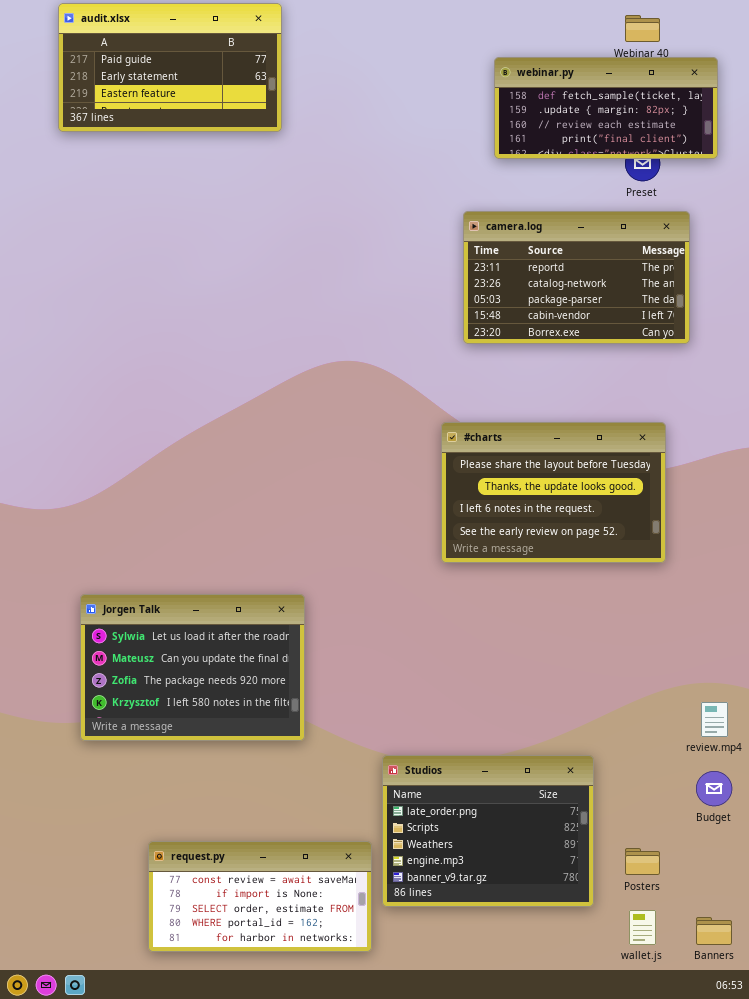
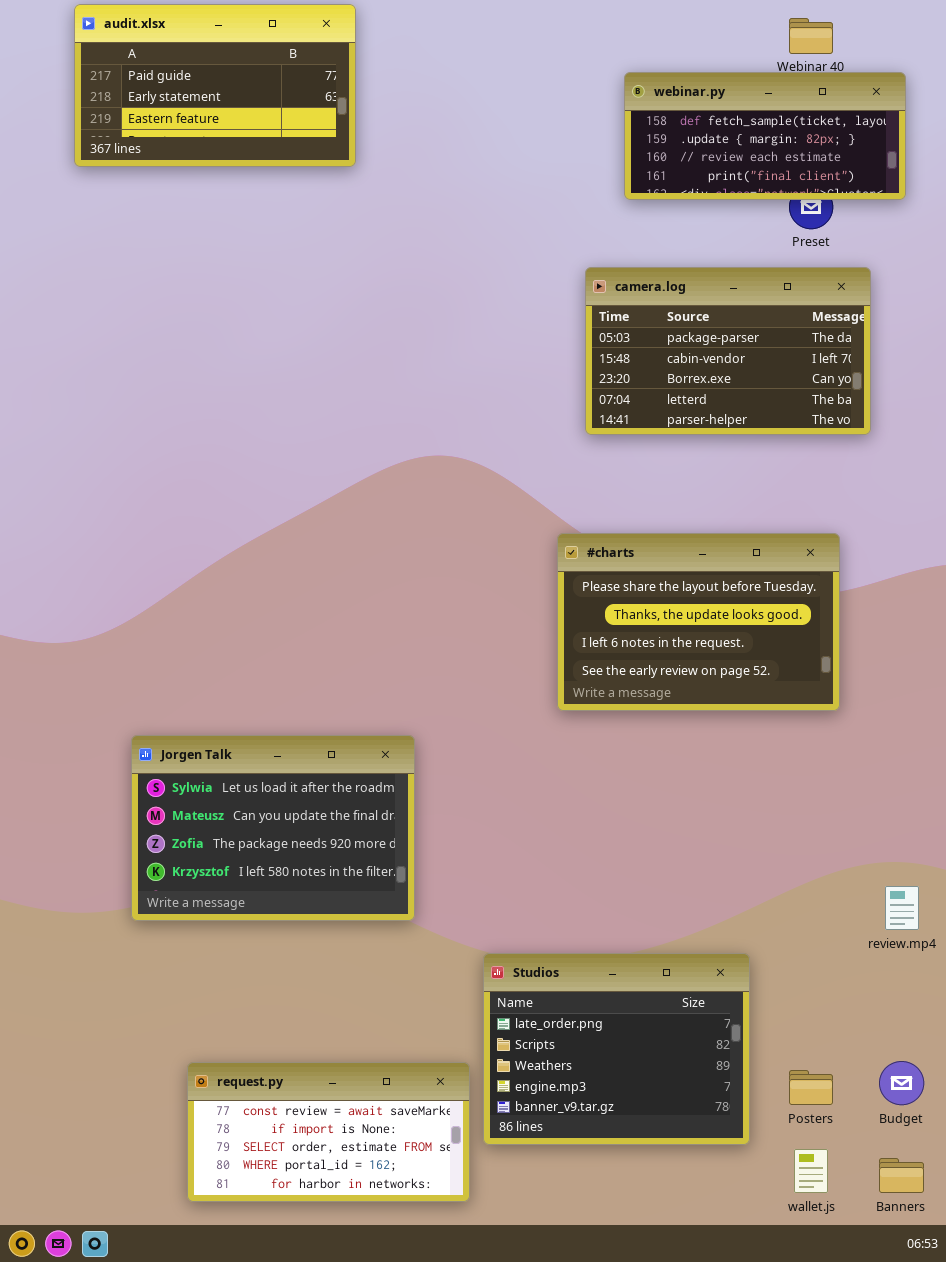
camera.log: [463,211,690,344] -> [585,267,871,435], scrolled down 2 rows
Jorgen Talk: [80,594,305,741] -> [131,735,415,921], moved
Budget: [696,771,732,806] -> [879,1061,924,1105], moved

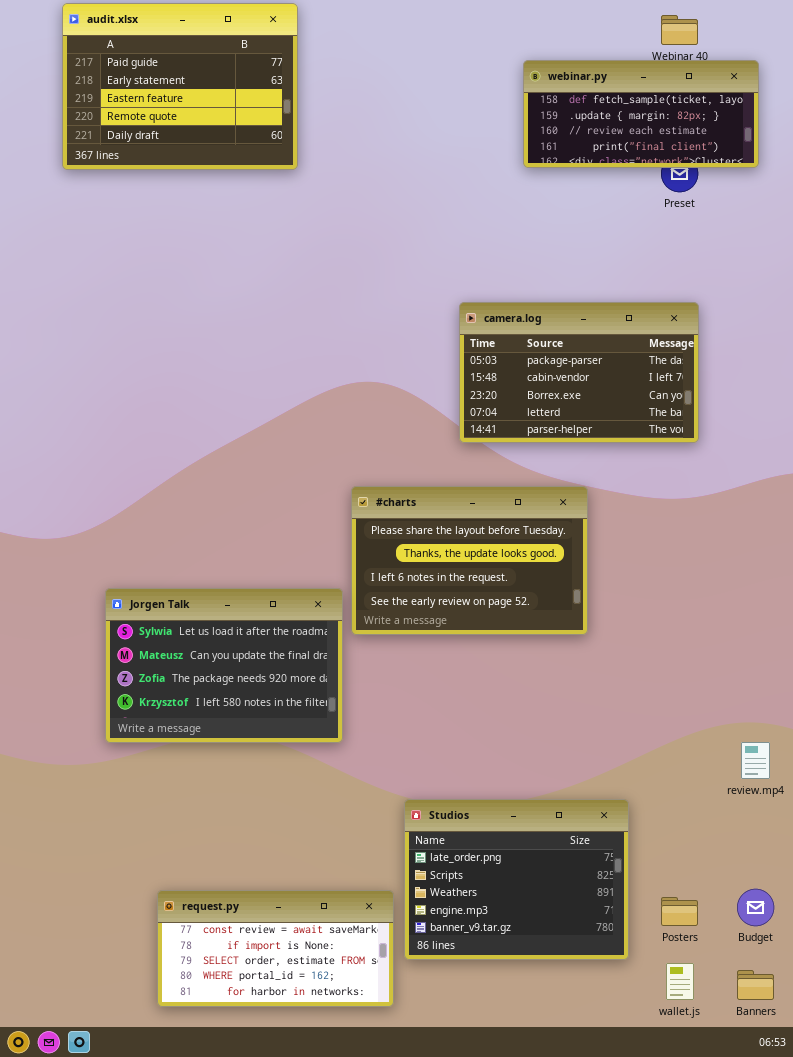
audit.xlsx: [74,4,356,167] -> [62,3,298,170], resized
camera.log: [585,267,871,435] -> [459,302,699,443], moved
#charts: [557,533,840,711] -> [351,486,588,635], moved
Jorgen Talk: [131,735,415,921] -> [105,588,343,743], moved

